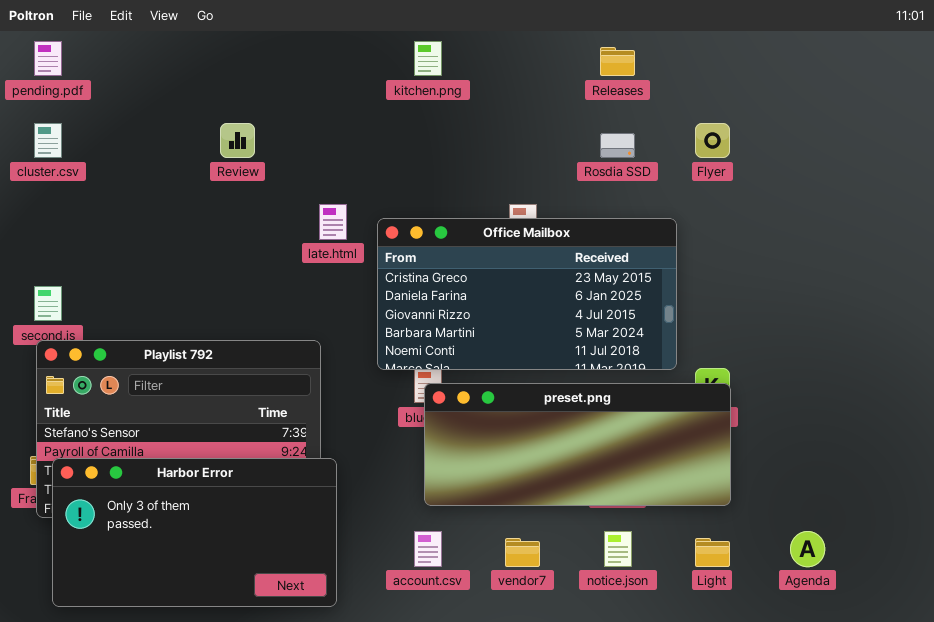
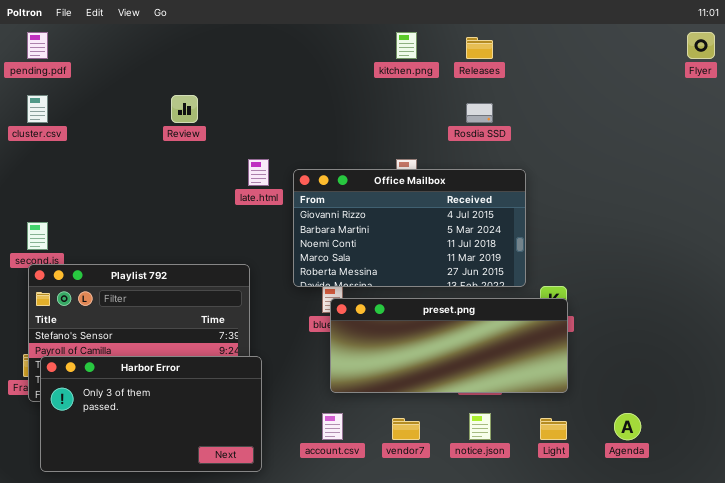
kitchen.png: [414,41,442,76] -> [396,32,417,59], moved
Flyer: [695,123,730,158] -> [687,32,715,59], moved
Office Mailbox: [377,218,677,370] -> [293,169,526,287], scrolled down 2 rows

